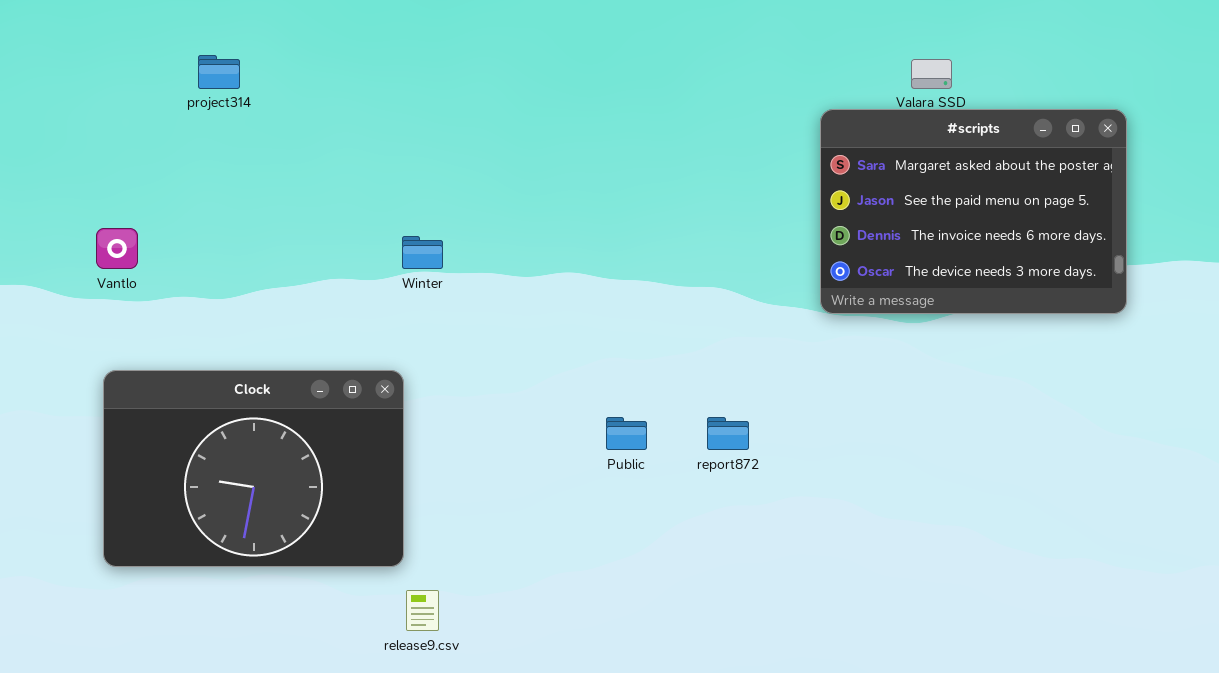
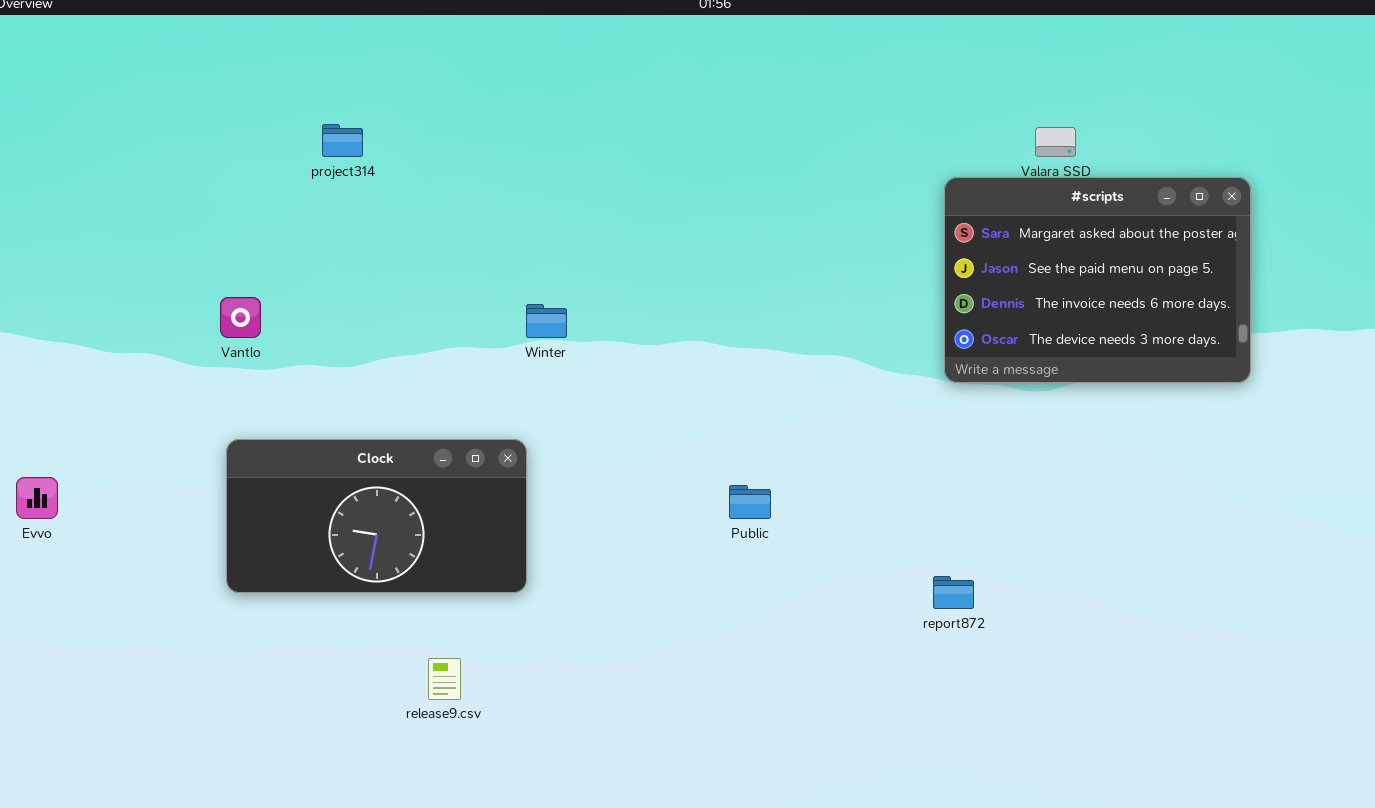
Clock: [103,370,404,567] -> [226,439,527,593], resized
report872: [707,417,749,450] -> [933,576,974,609], moved
release9.csv: [406,590,439,631] -> [428,658,461,700], moved

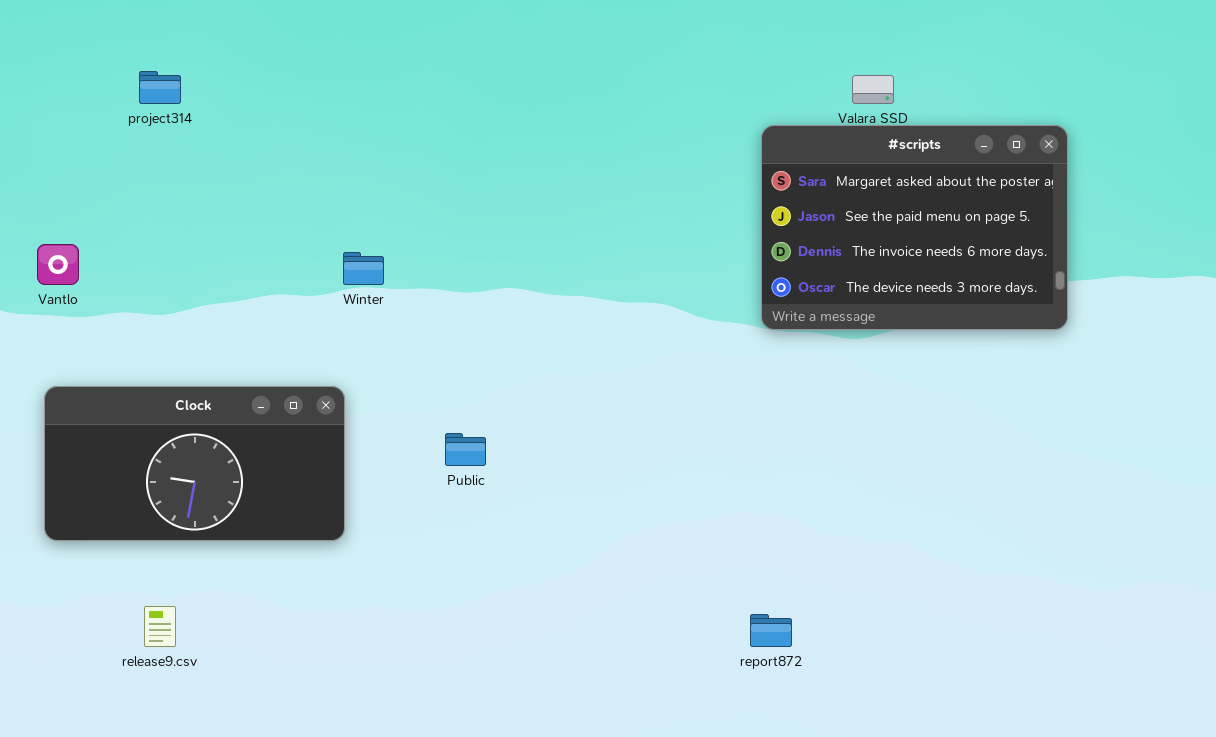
Public: [729,485,771,519] -> [445,433,486,466], moved
report872: [933,576,974,609] -> [750,614,792,647], moved
release9.csv: [428,658,461,700] -> [144,606,176,647], moved

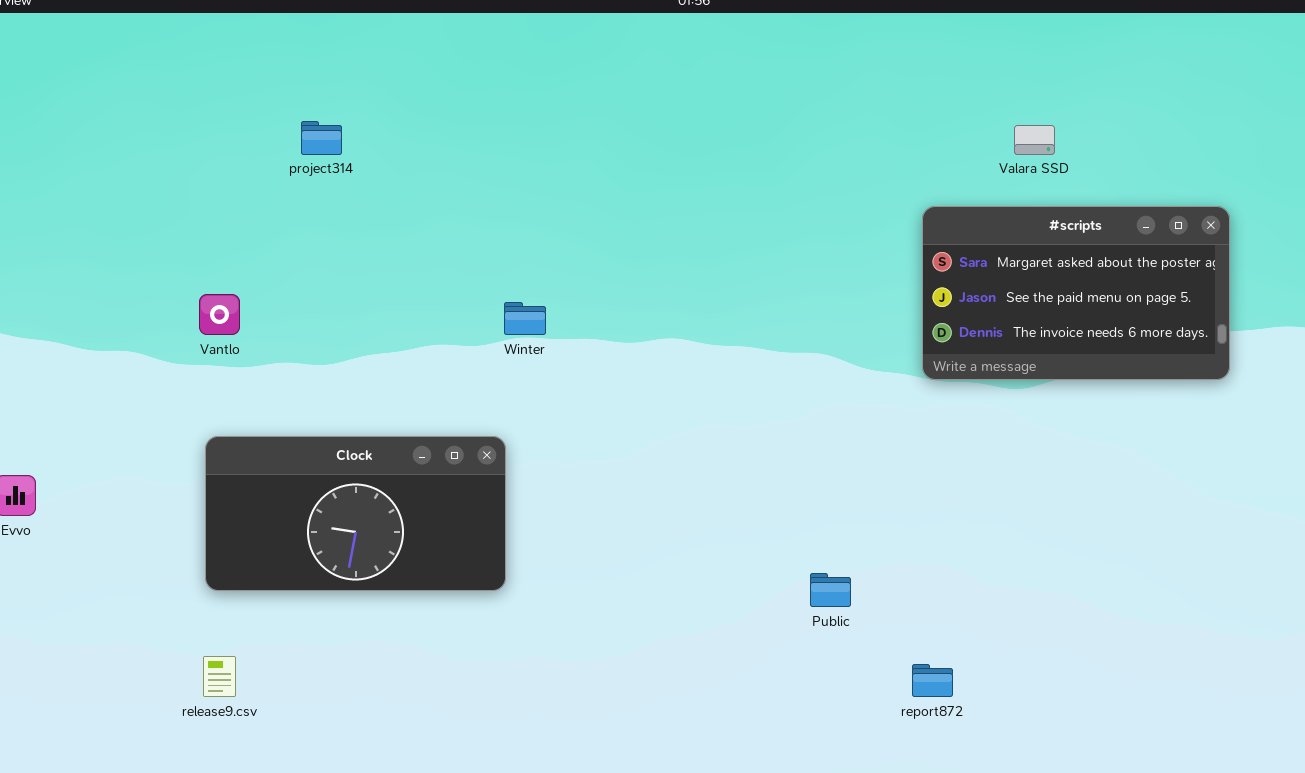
#scripts: [761,125,1068,330] -> [922,206,1230,380], resized
Public: [445,433,486,466] -> [810,573,851,607], moved
release9.csv: [144,606,176,647] -> [203,656,236,697], moved

